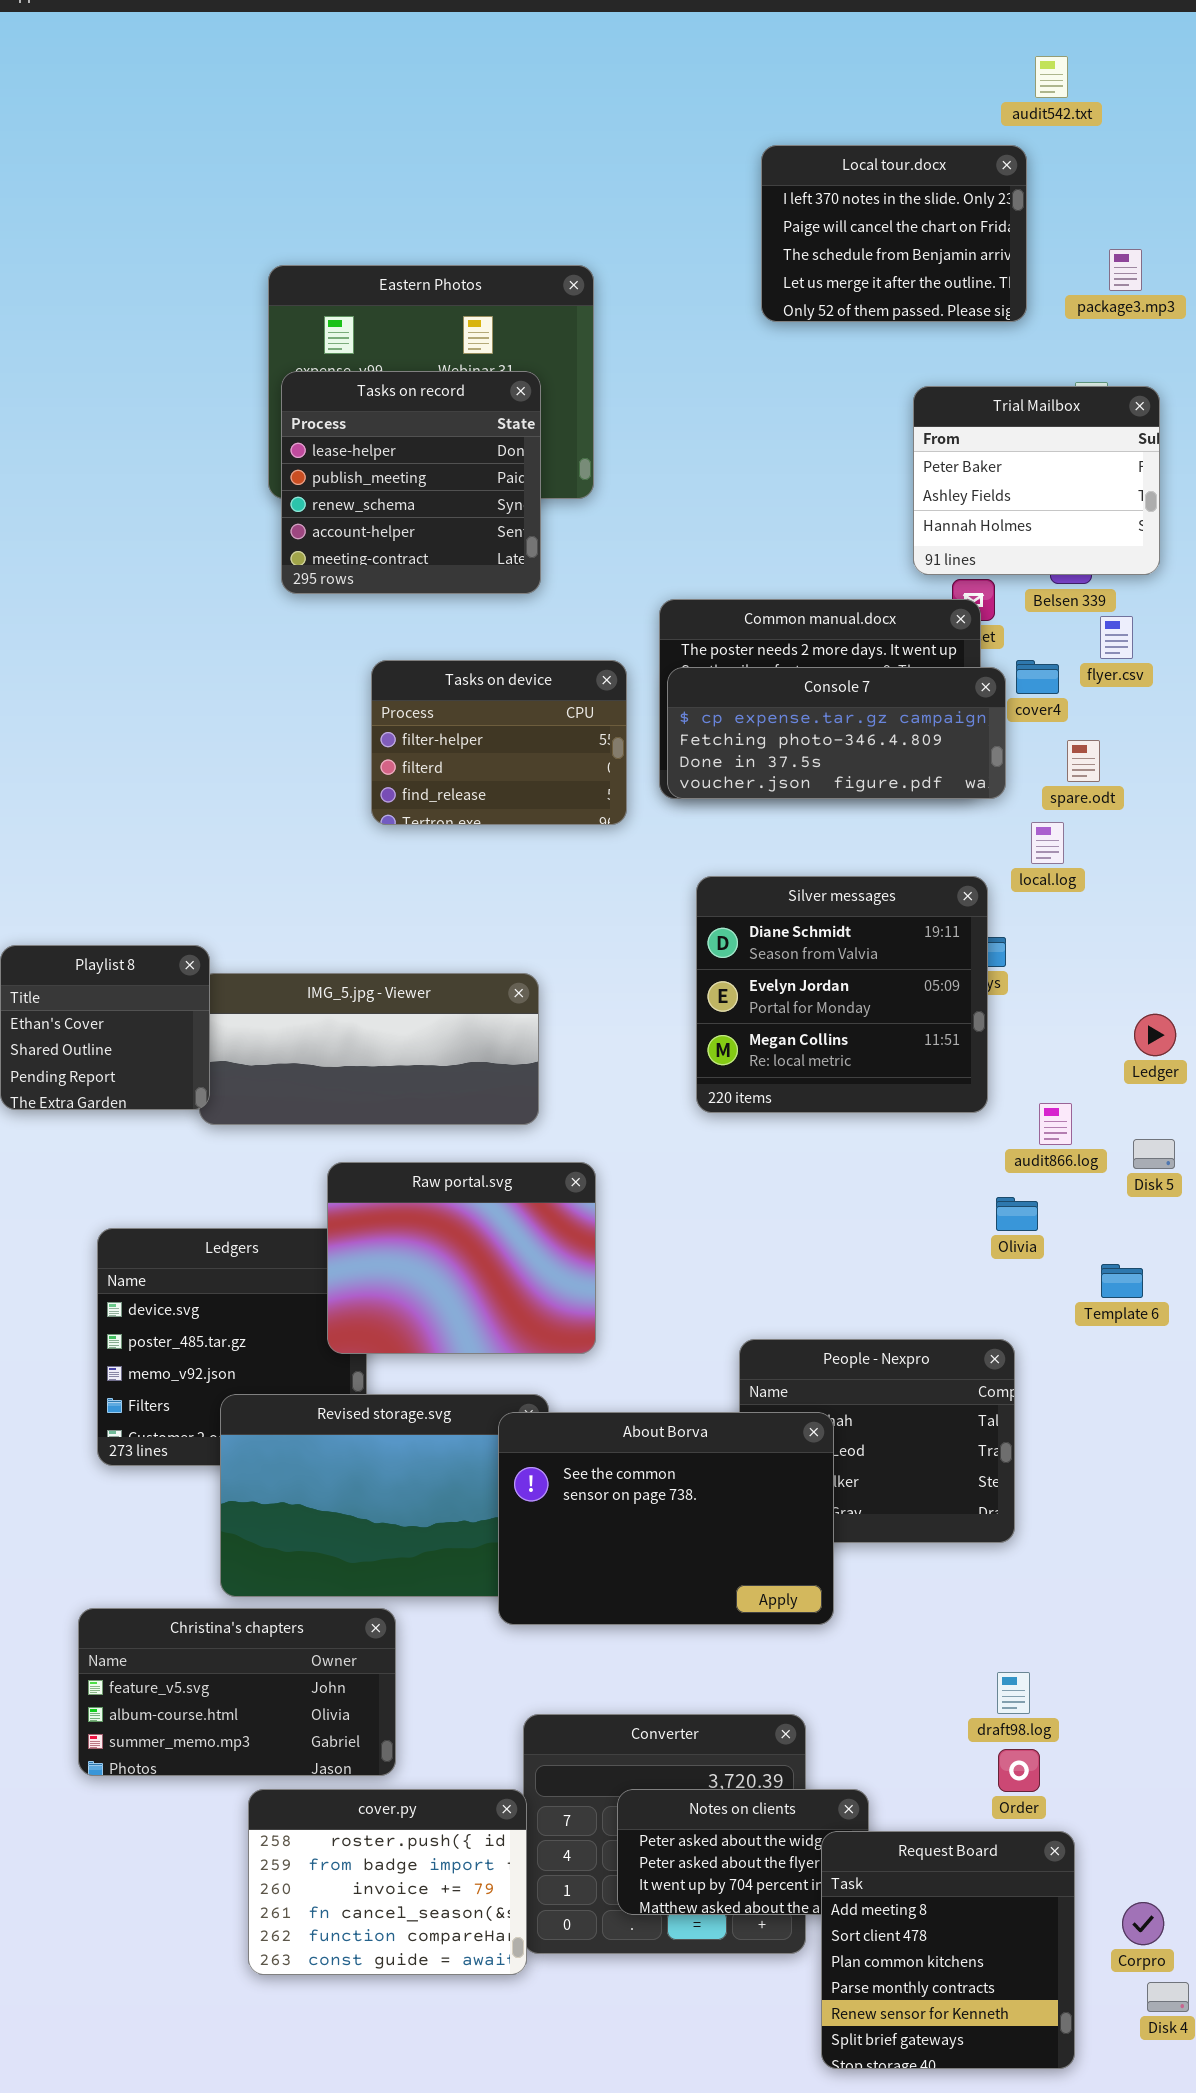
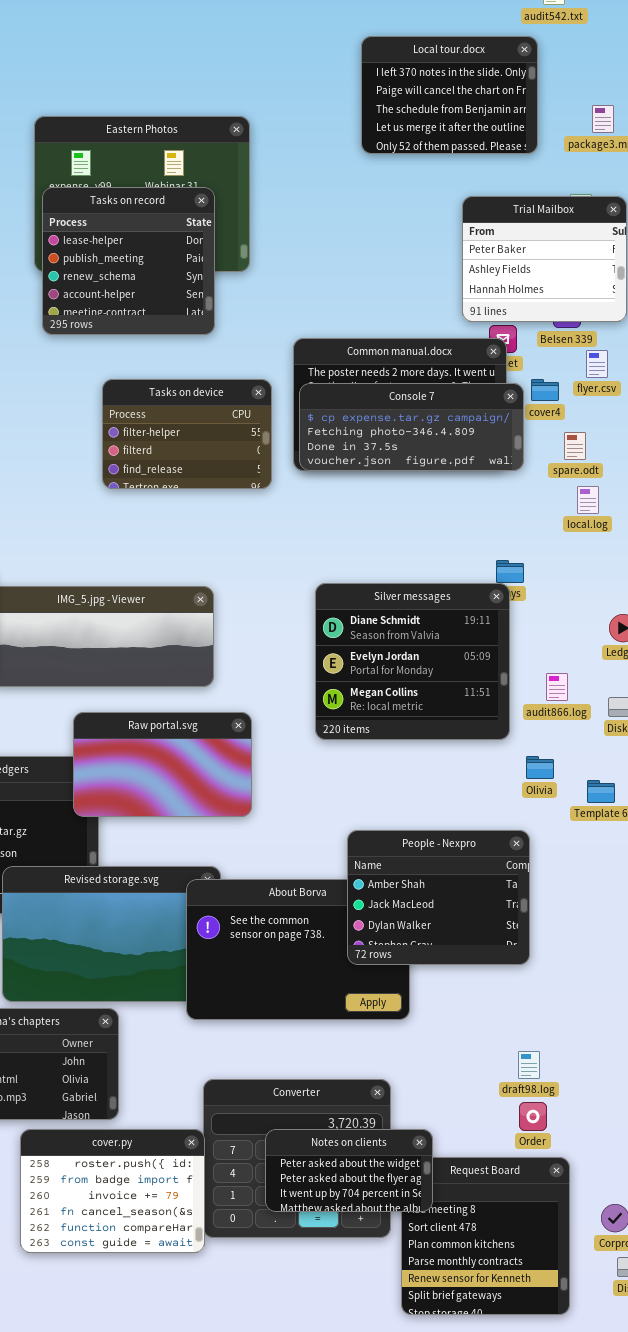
local.log: [1031,822,1064,864] -> [577,486,599,514], moved
Silver messages: [696,876,988,1113] -> [315,583,510,740], moved
Raw portal.svg: [327,1162,596,1354] -> [73,712,252,817], resized
Olivia: [996,1197,1038,1231] -> [526,756,554,779], moved
People - Nexpro: [739,1339,1015,1543] -> [347,830,530,965], raised
Notes on clients: [617,1789,869,1915] -> [265,1129,433,1212], raised

